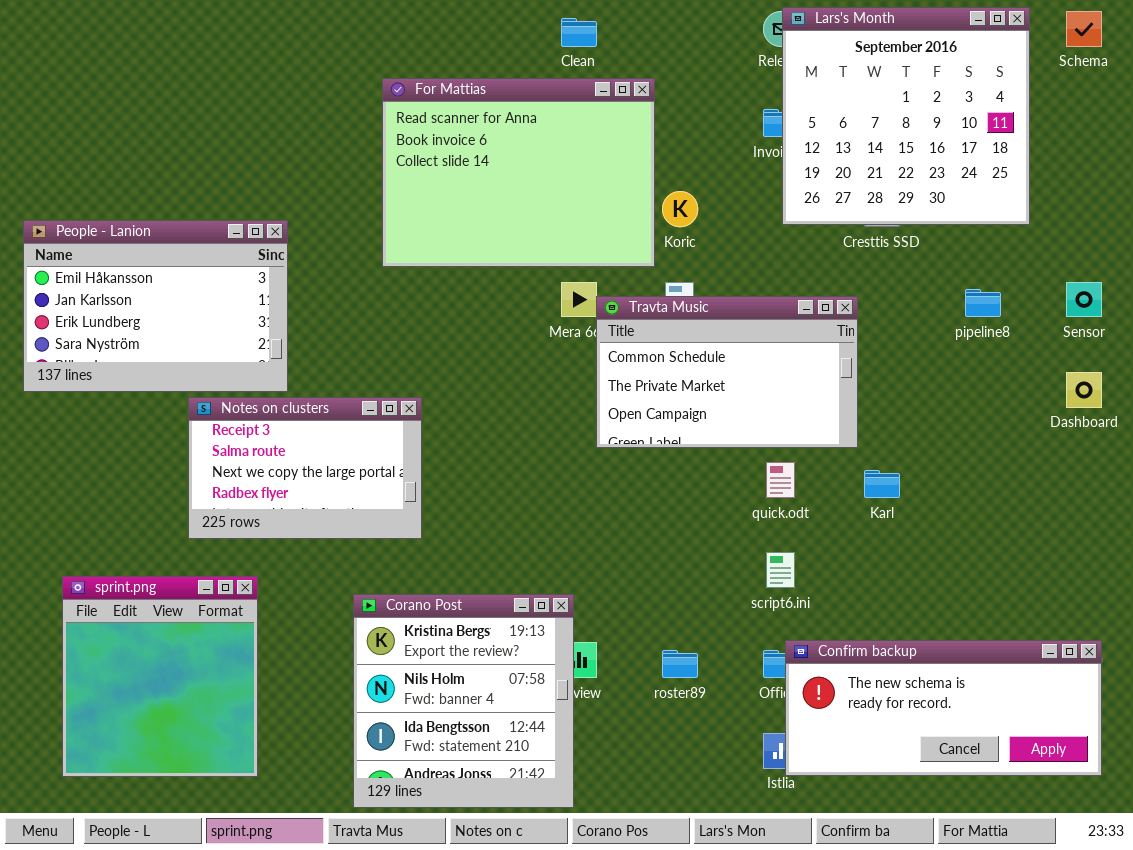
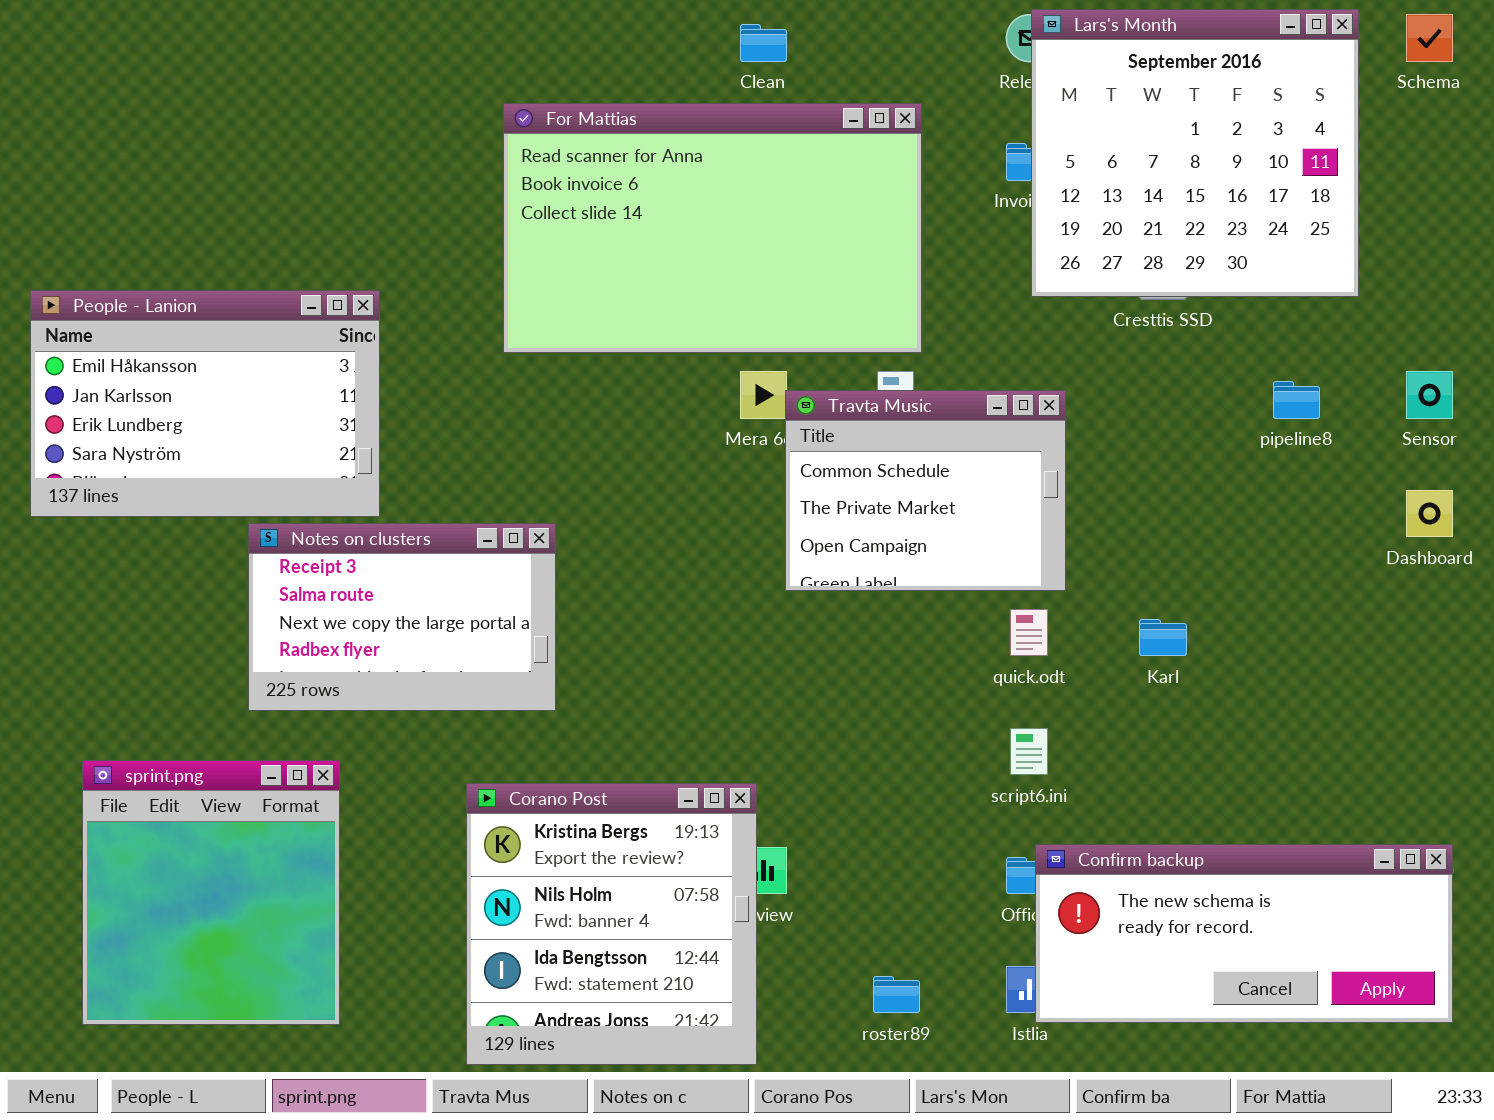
For Mattias: [382,78,655,267] -> [503,103,922,353], resized
Travta Music: [596,296,858,448] -> [785,390,1066,591], resized
roster89: [662,650,698,678] -> [873,976,920,1013], moved

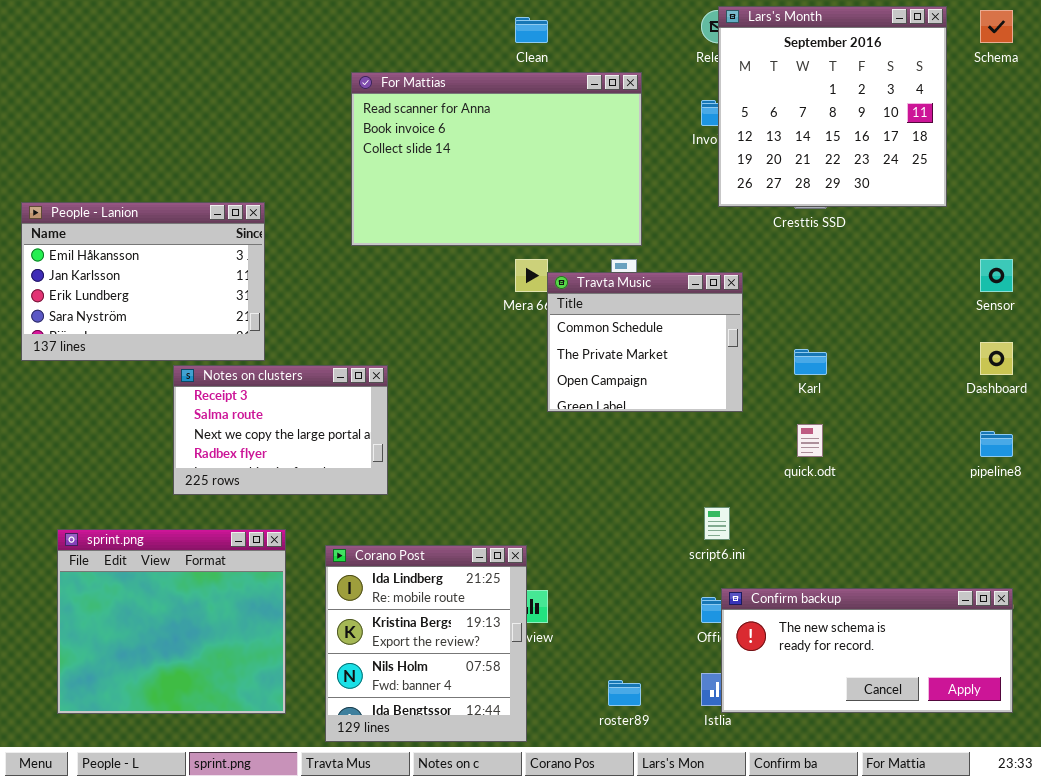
pipeline8: [1273,381,1320,419] -> [980,431,1013,457], moved
quick.odt: [1010,609,1048,656] -> [797,424,823,457], moved
Karl: [1139,619,1187,656] -> [794,349,827,375], moved
sprint.png: [82,760,340,1025] -> [57,529,286,714], resized
Corano Post: [466,783,757,1065] -> [325,545,527,742], scrolled up 1 row

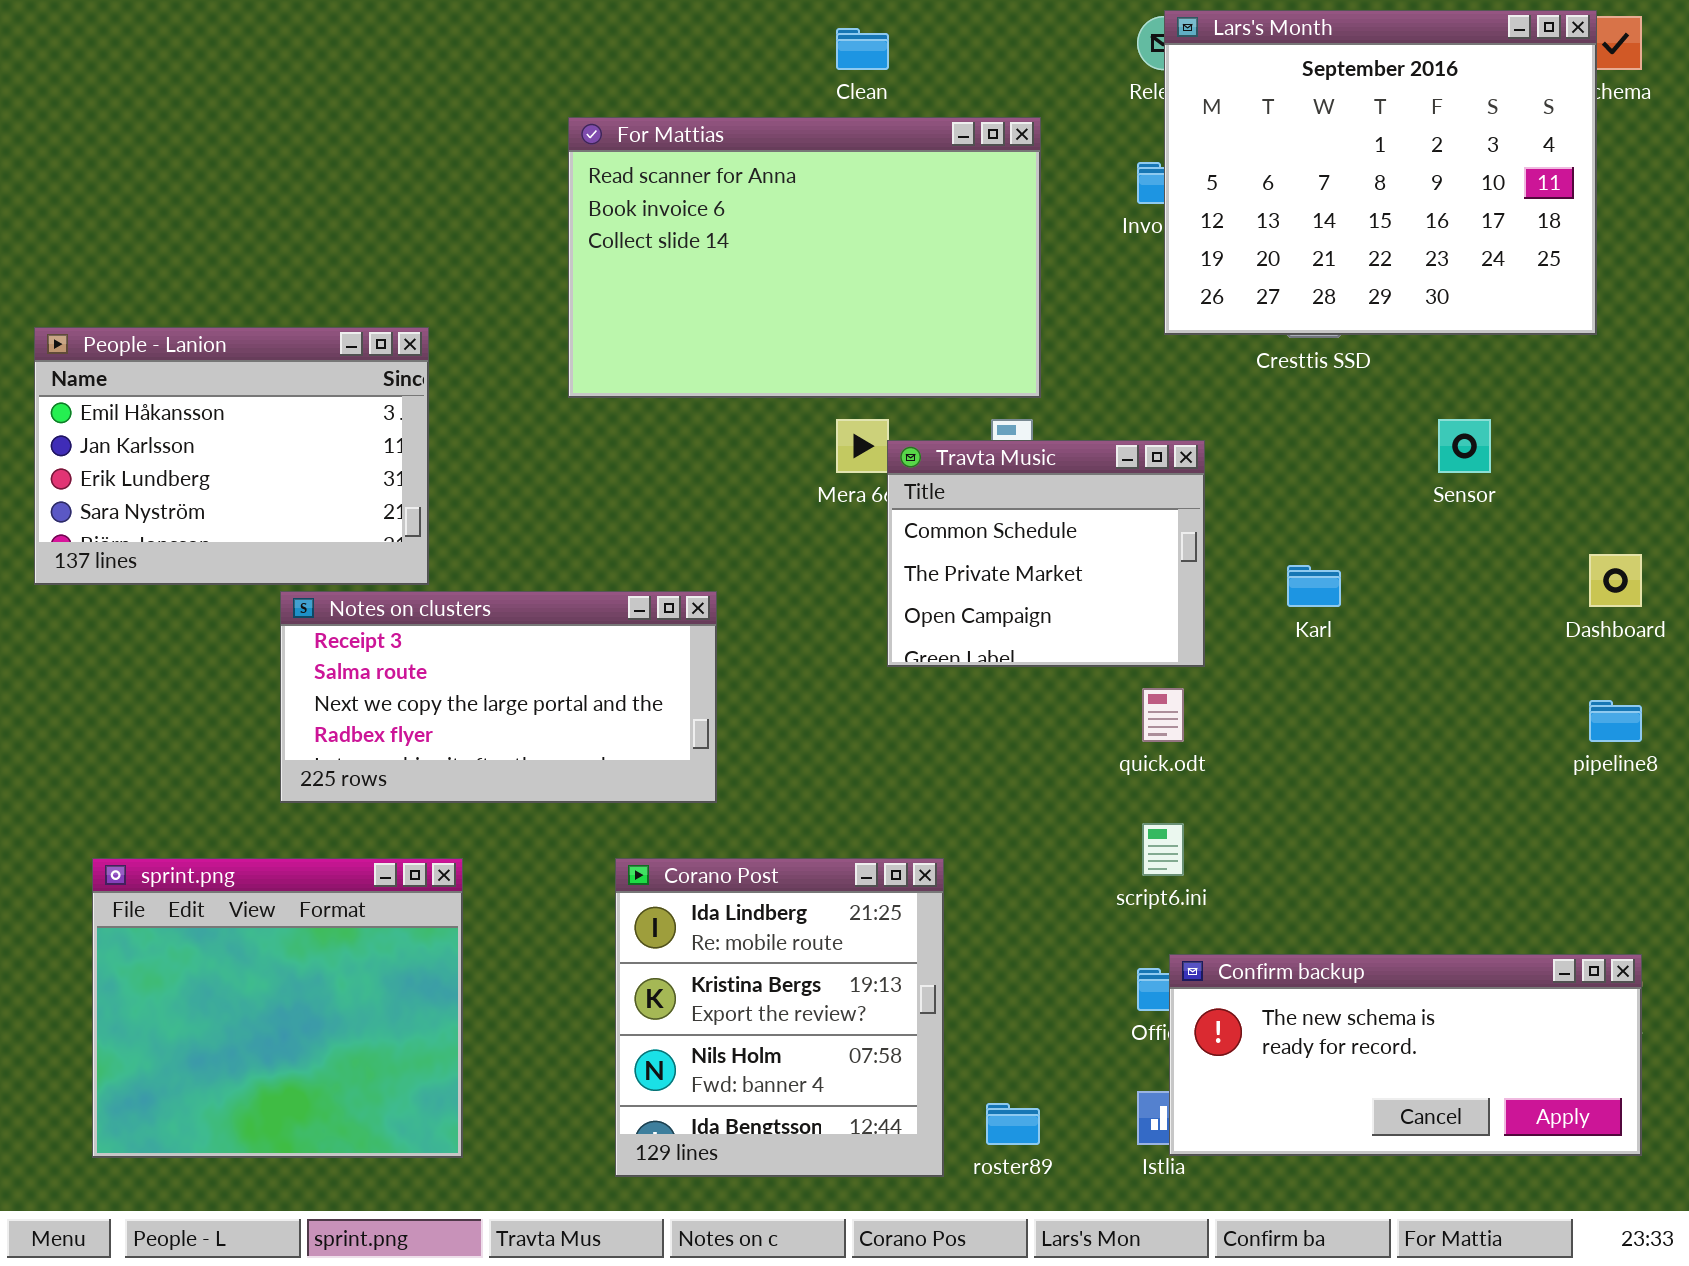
Lars's Month: [718,6,947,207] -> [1164,10,1597,335], resized
Sensor: [980,259,1013,292] -> [1438,419,1491,473], moved
Notes on clusters: [173,365,388,495] -> [280,591,717,803], resized
quick.odt: [797,424,823,457] -> [1142,688,1184,742], moved
Corano Post: [325,545,527,742] -> [615,858,944,1177], moved

